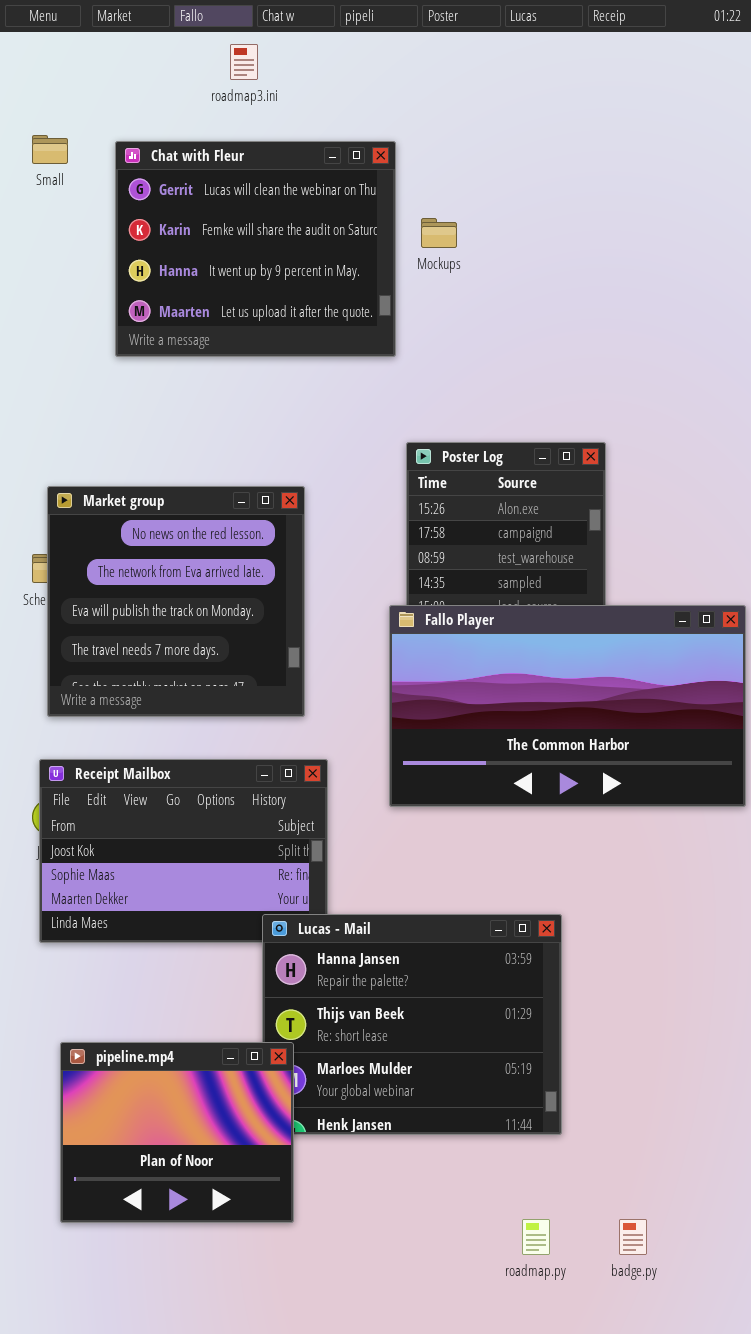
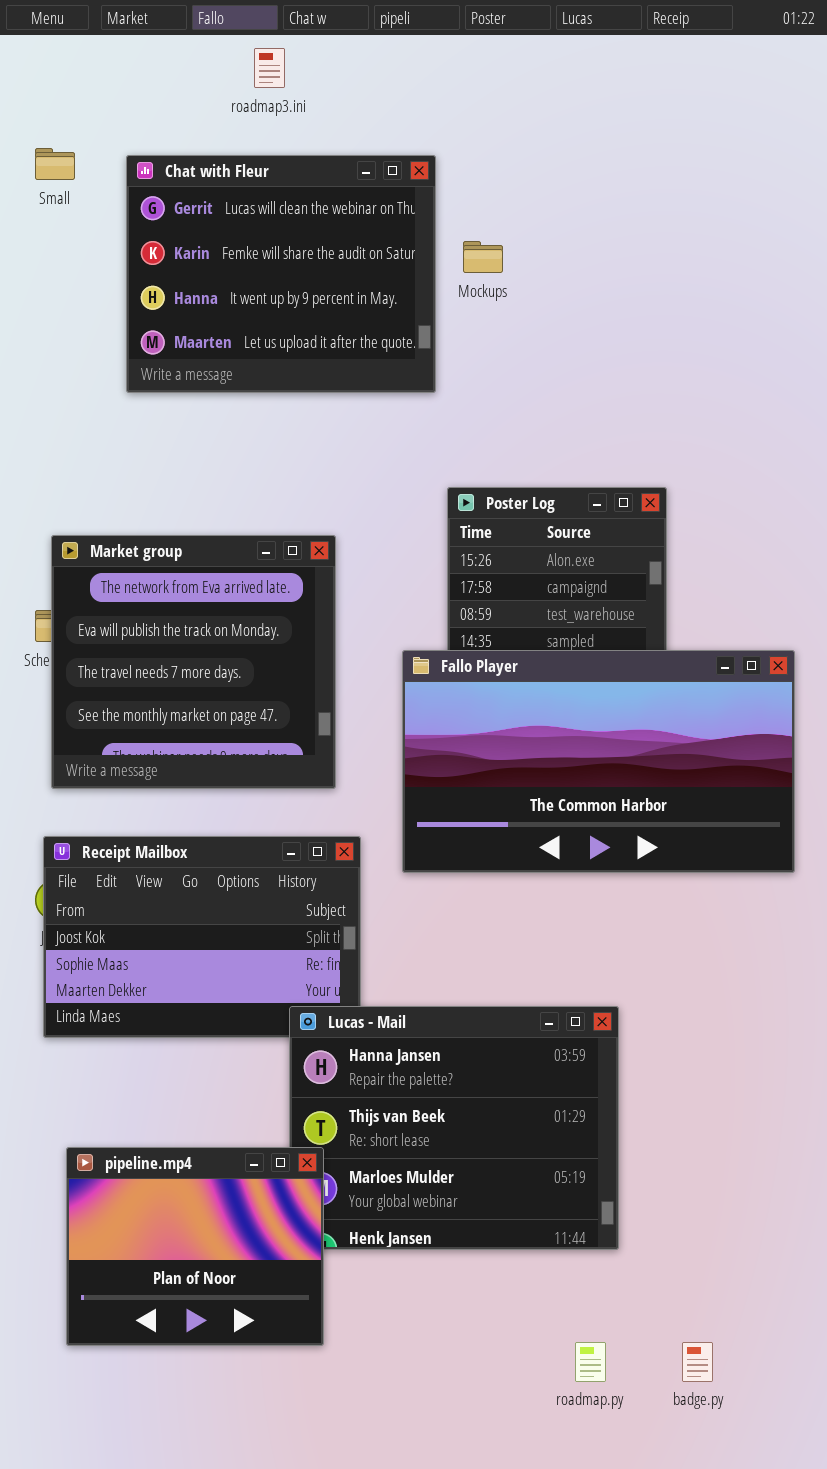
Market group: [47,486,305,717] -> [51,535,336,789], scrolled down 1 row
Fallo Player: [389,605,746,807] -> [402,650,795,873], moved

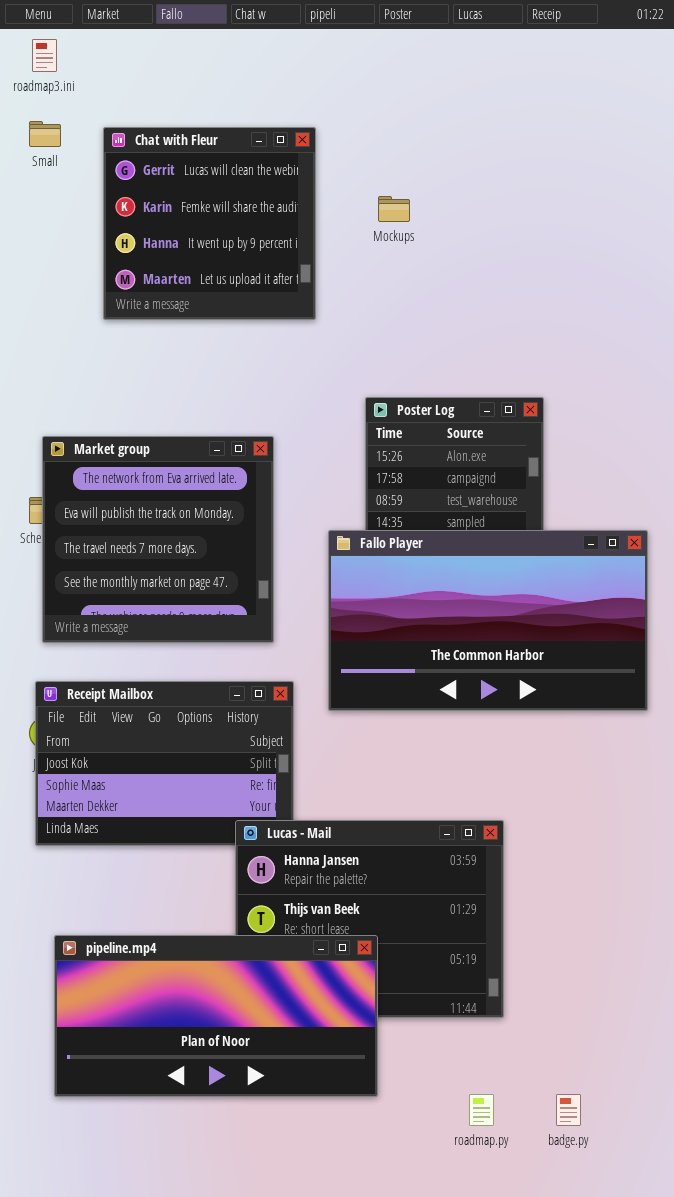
roadmap3.ini: [254,48,285,88] -> [32,39,57,72], moved
Chat with Fleur: [126,155,436,393] -> [103,127,316,320], resized
pipeline.mp4: [66,1147,324,1346] -> [54,935,378,1097], resized

